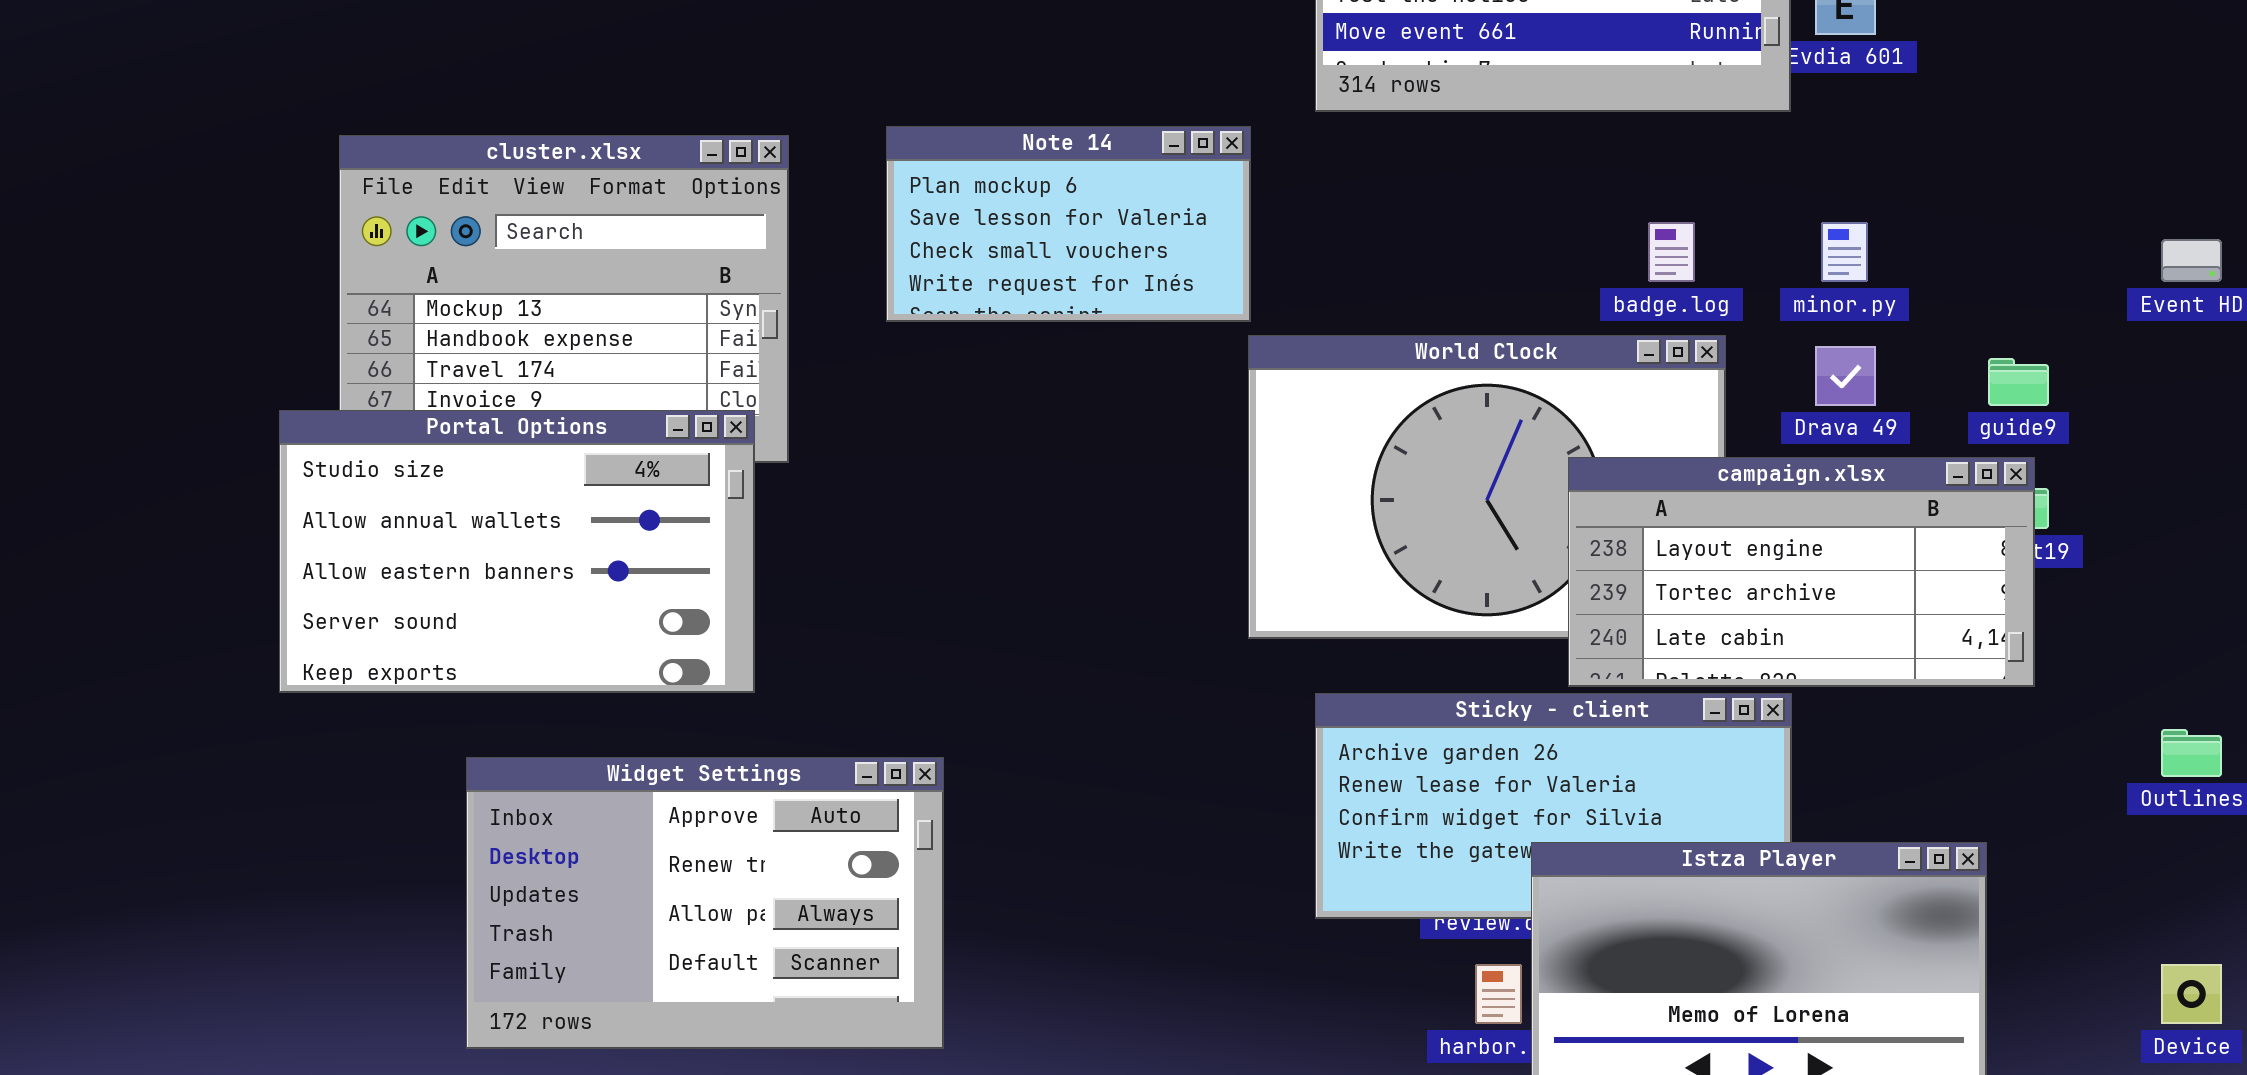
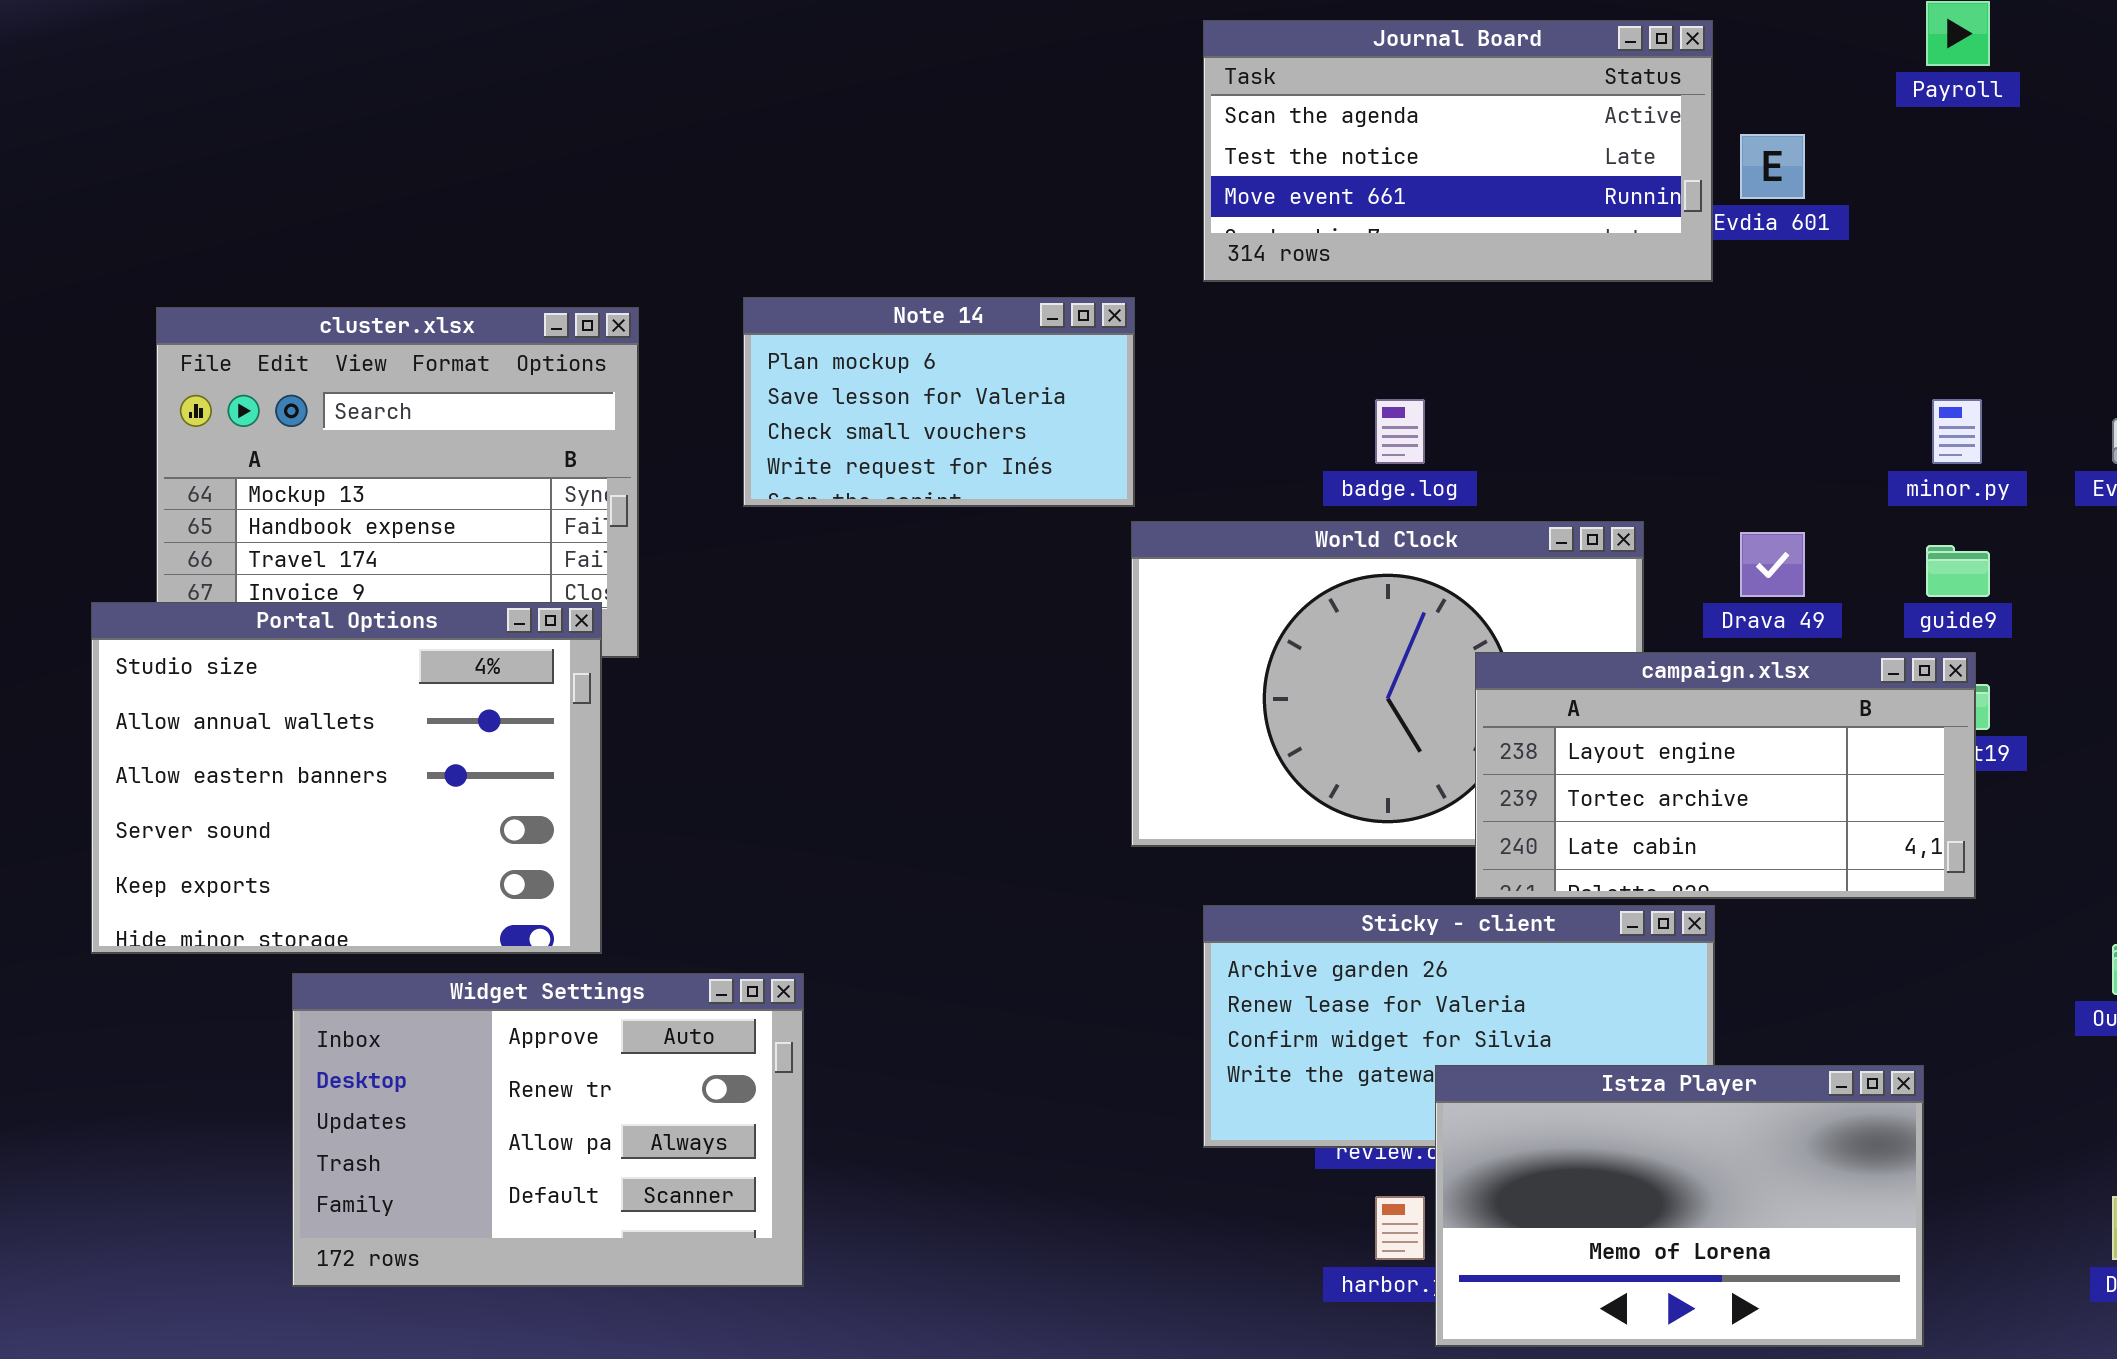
badge.log: [1648,222,1695,282] -> [1375,399,1425,464], moved
minor.py: [1821,222,1868,282] -> [1932,399,1982,464], moved
Portal Options: [279,410,755,693] -> [91,602,602,954], resized

